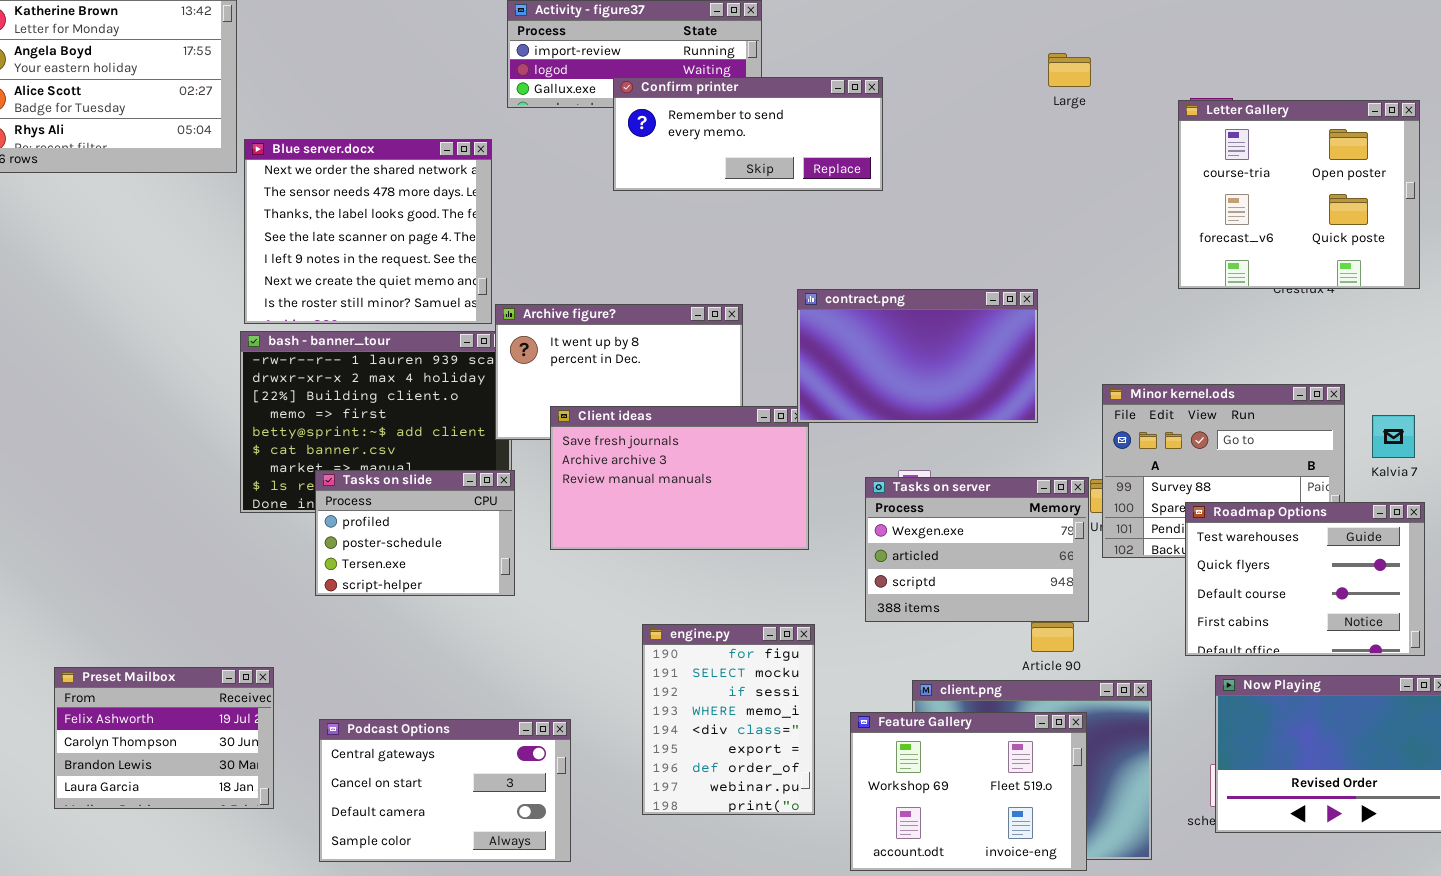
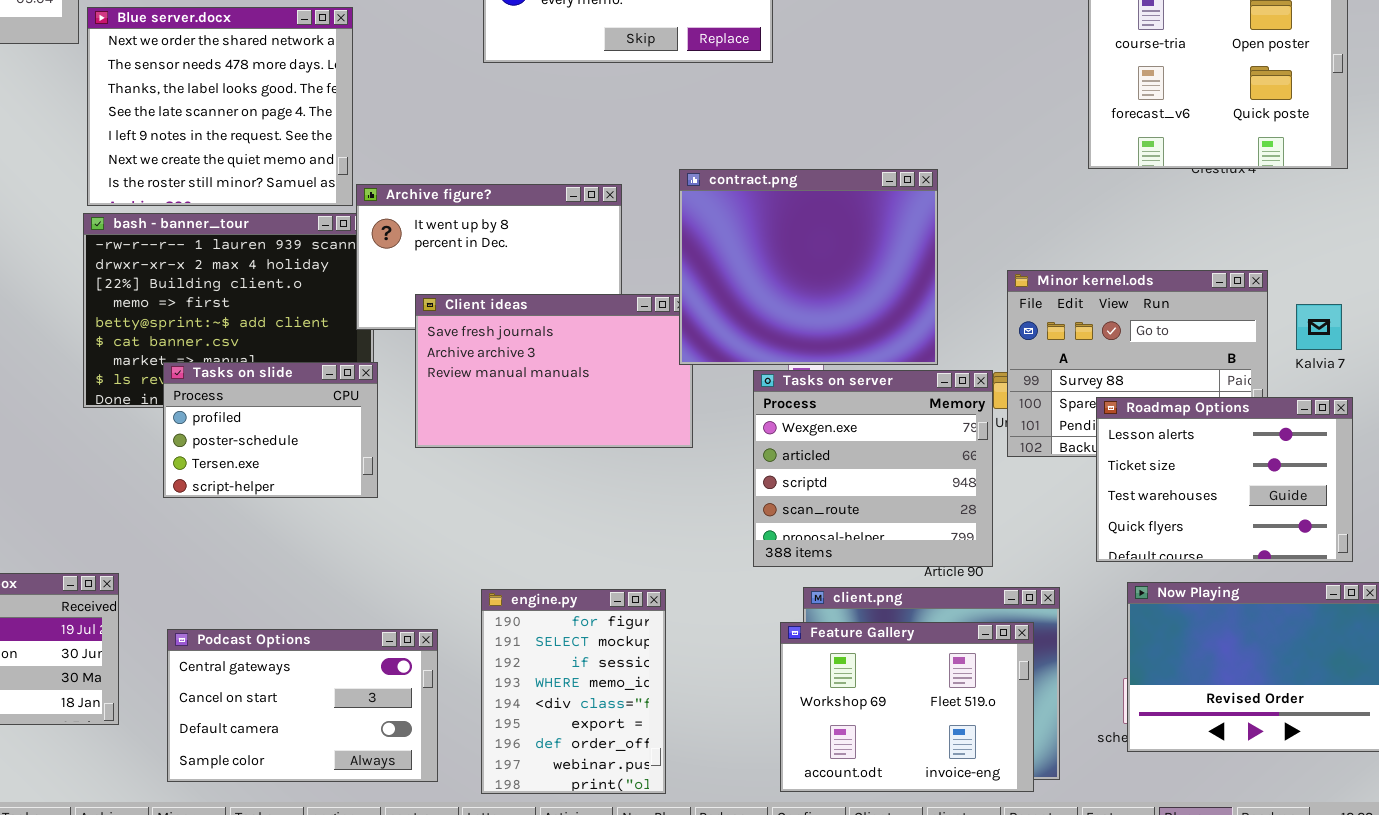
contract.png: [797,289,1038,423] -> [679,169,938,365], resized
Tasks on server: [865,477,1089,622] -> [753,370,993,567], resized
Roadmap Options: [1185,502,1425,656] -> [1096,397,1353,562], scrolled up 2 rows
engine.py: [642,624,815,815] -> [481,589,666,794], moved
Feature Gallery: [850,712,1087,871] -> [780,622,1034,792], moved

